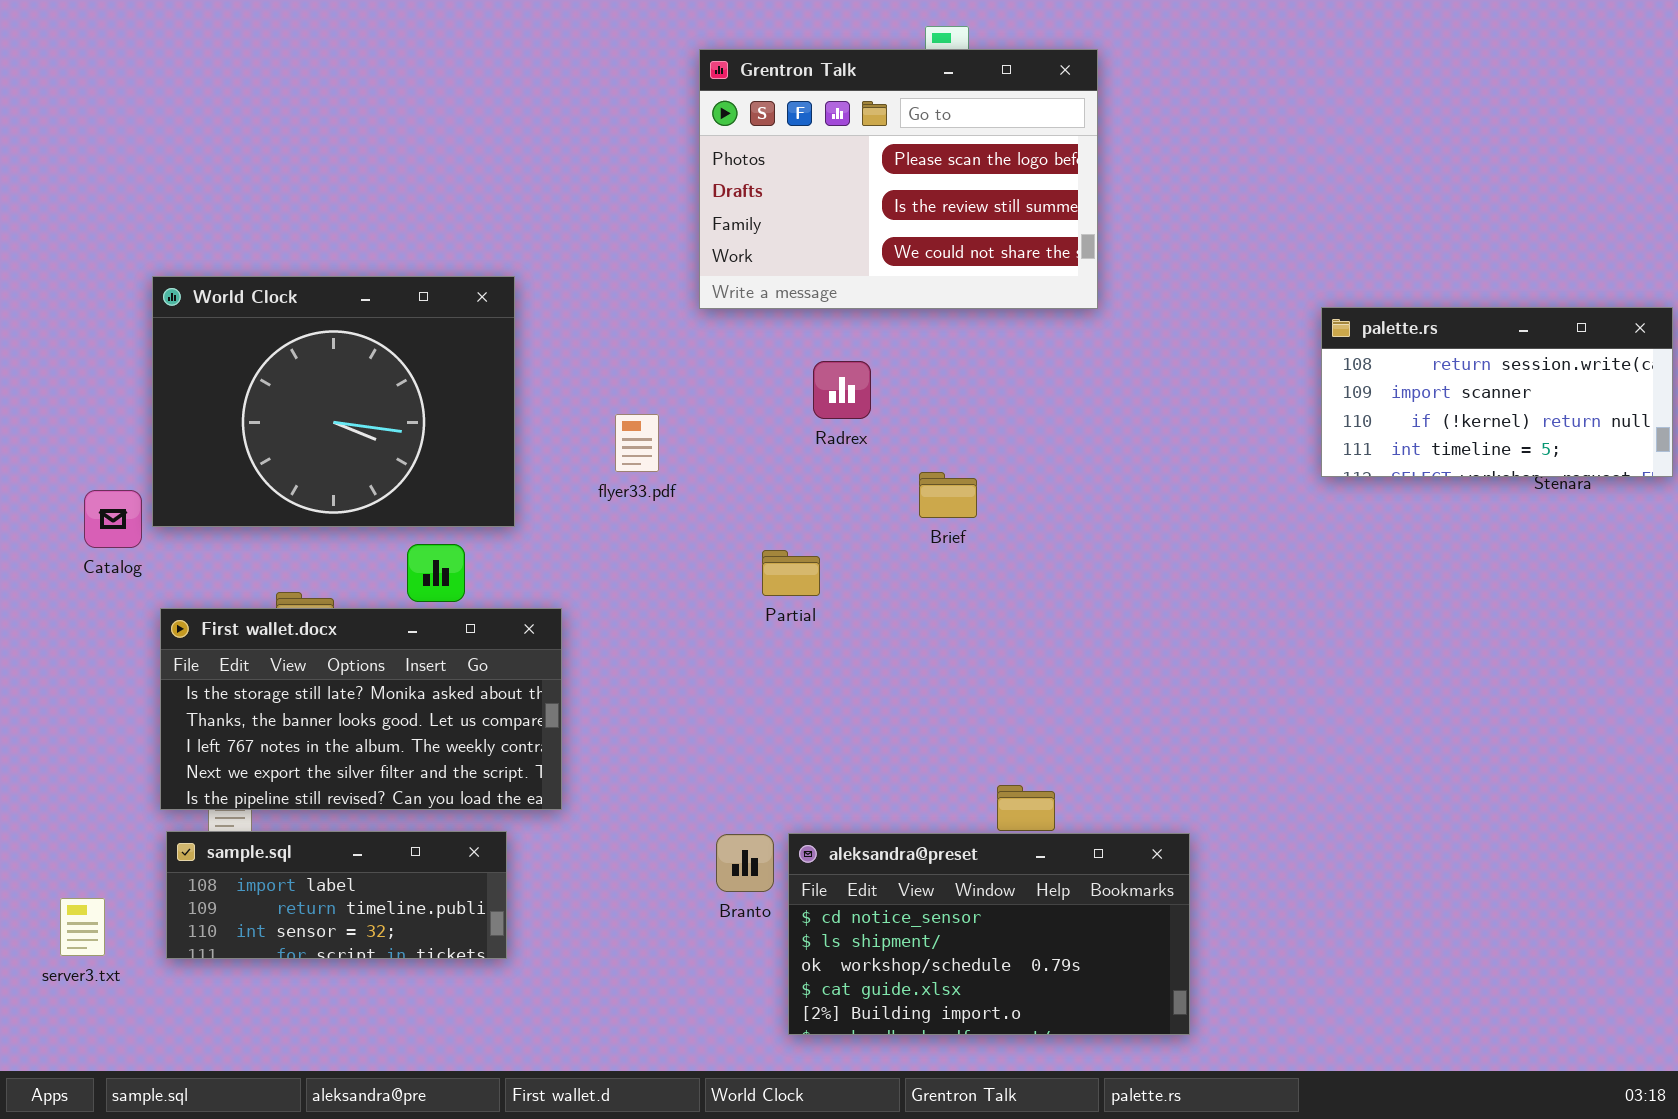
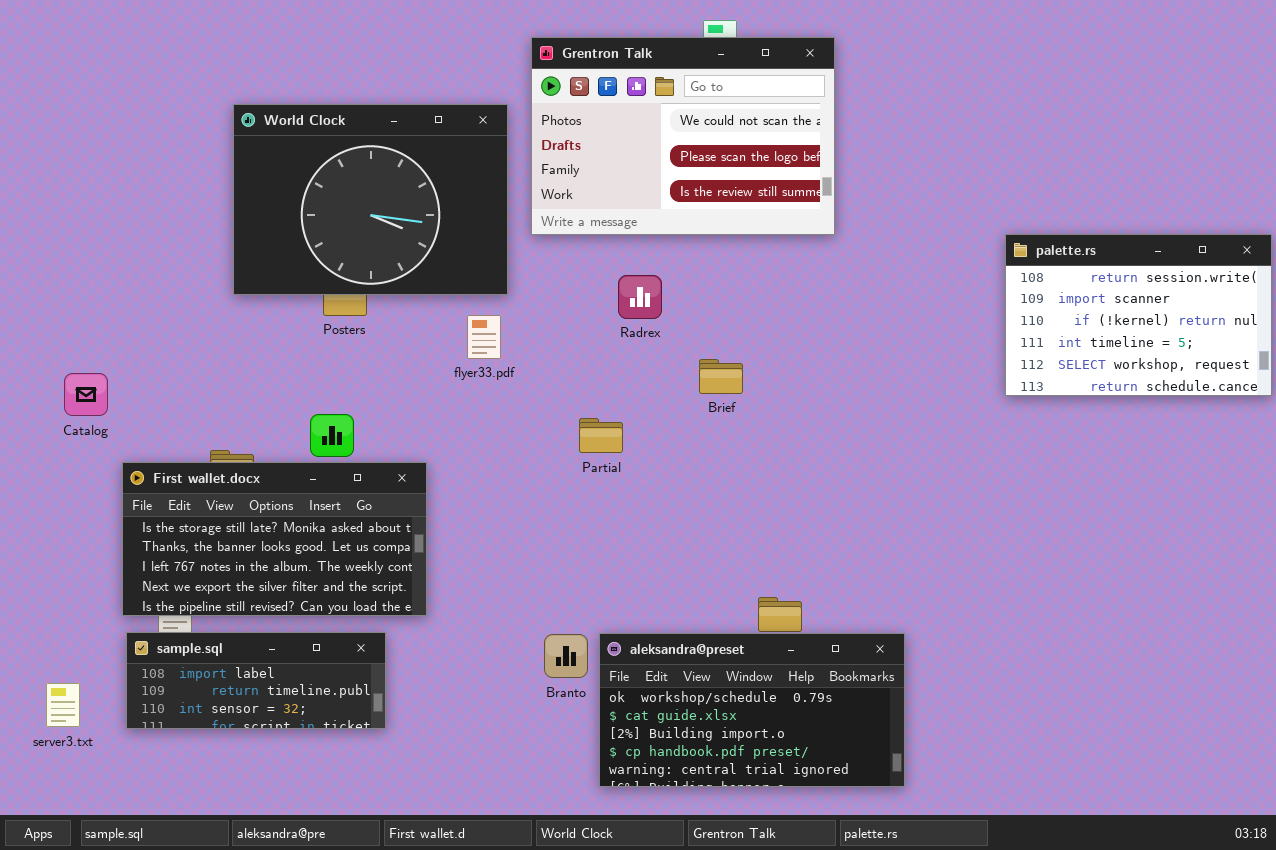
Grentron Talk: [699,49,1098,309] -> [531,37,835,235], scrolled up 1 row
World Clock: [152,276,515,527] -> [233,104,508,295], moved
palette.rs: [1321,307,1673,477] -> [1005,234,1272,396], resized
aleksandra@preset: [788,833,1190,1035] -> [599,633,905,787], scrolled down 2 rows

